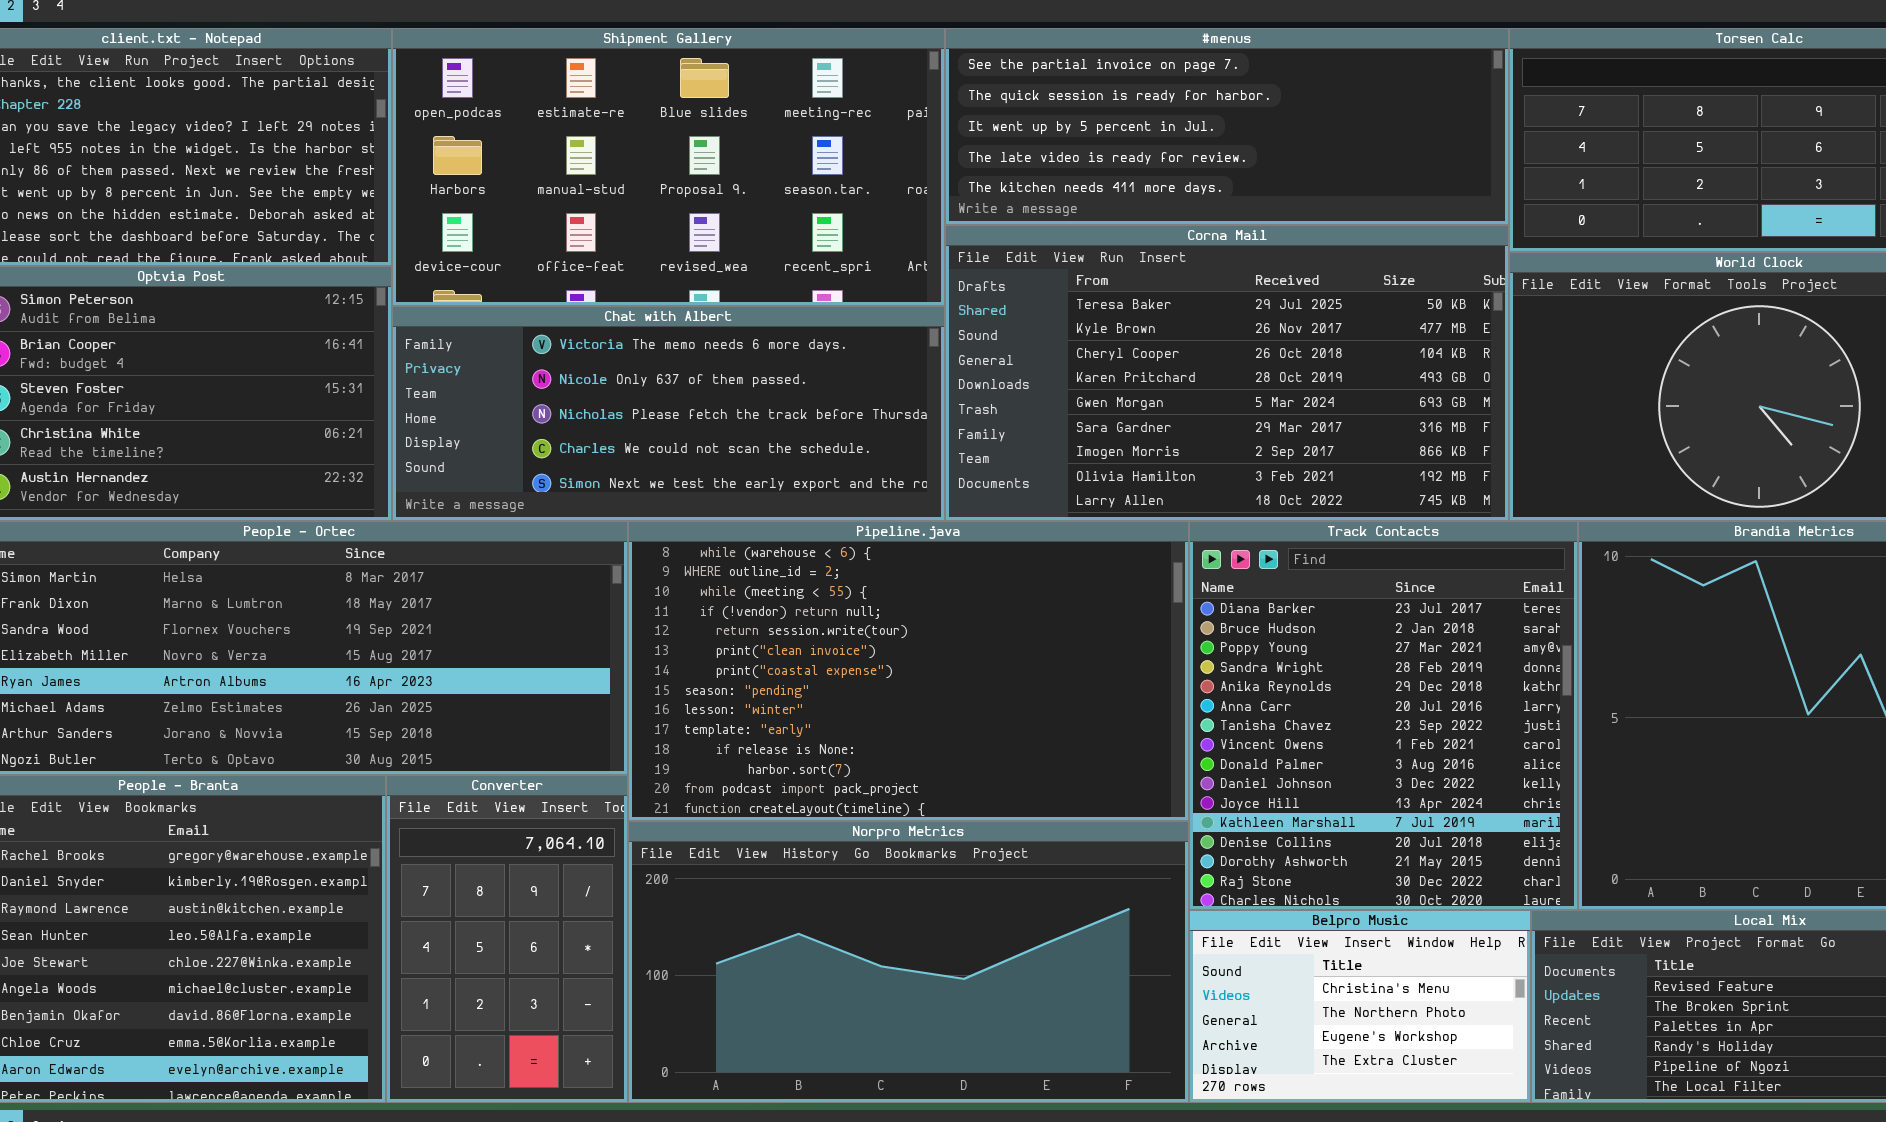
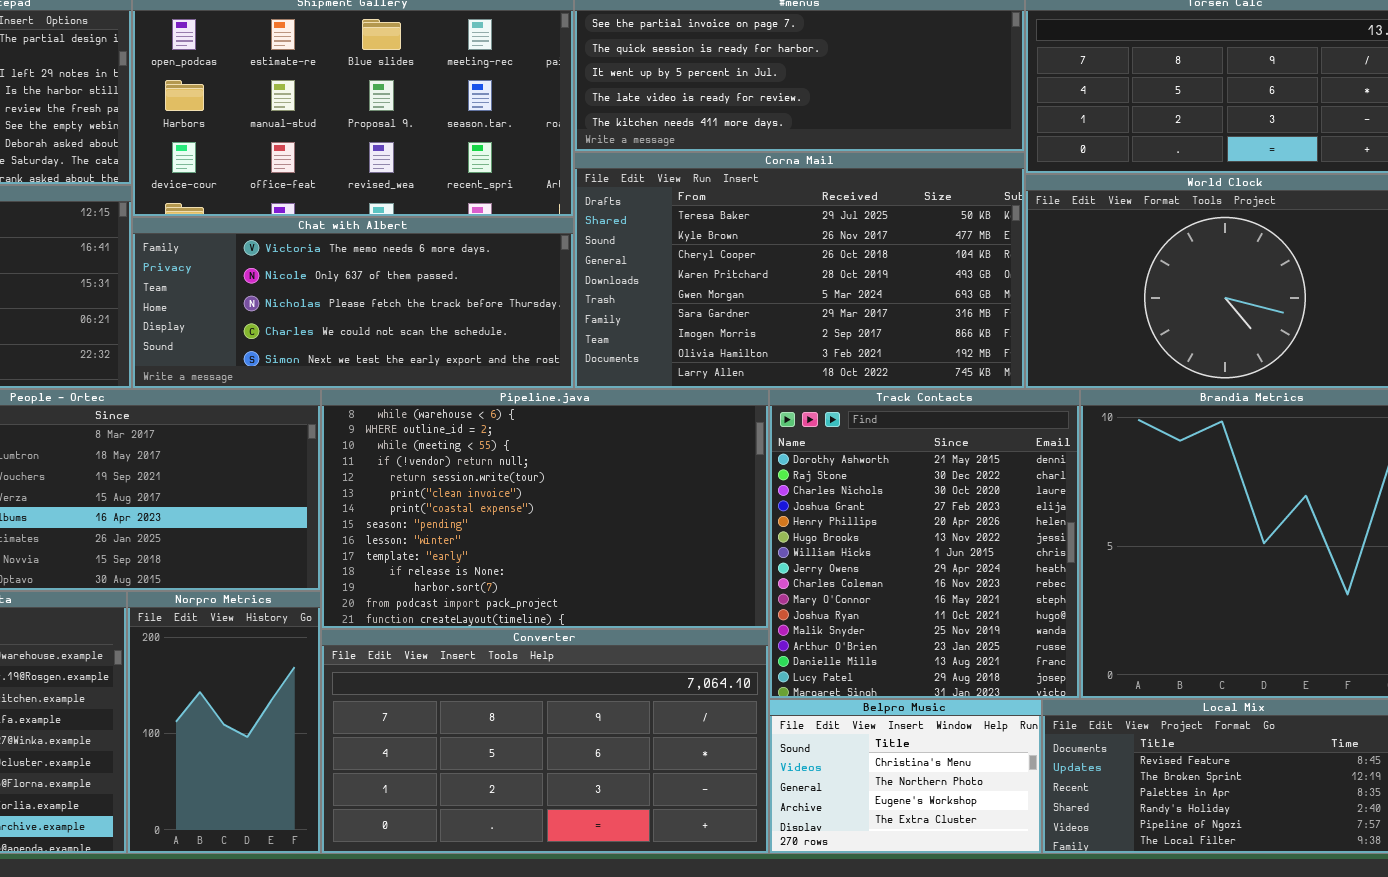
Track Contacts: [1189,521,1578,910] -> [769,389,1080,699], scrolled down 13 rows
Converter: [386,775,628,1103] -> [321,629,769,854], moved, resized
Norpro Metrics: [628,821,1189,1103] -> [127,591,321,854], moved, resized

